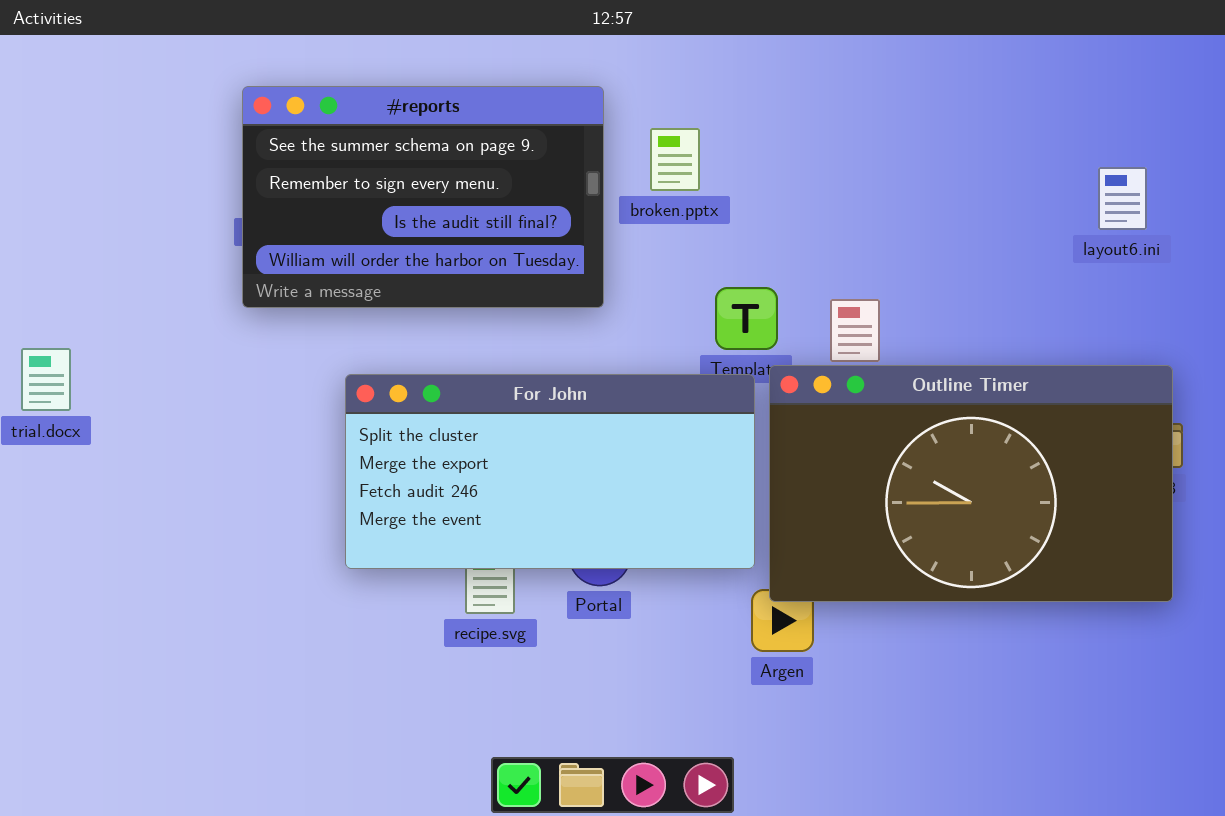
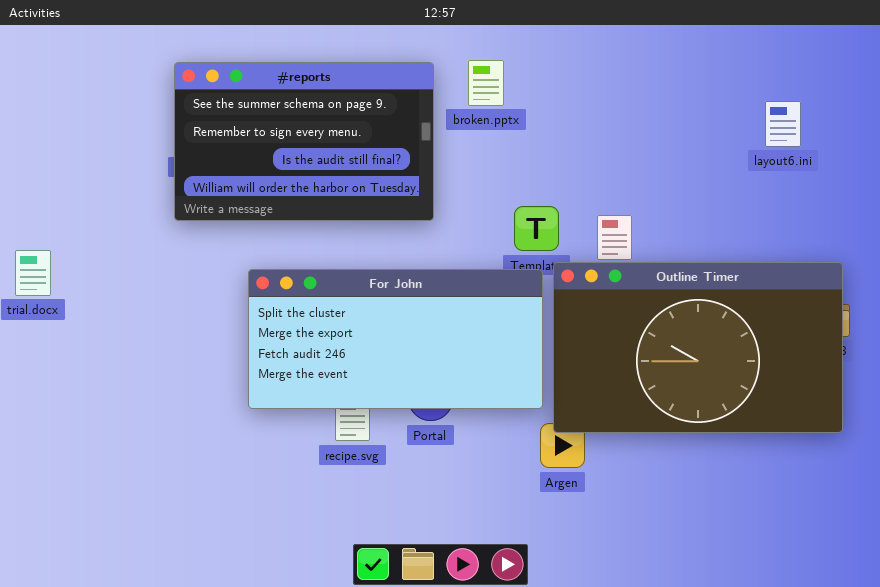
broken.pptx: [650,128,700,191] -> [468,60,504,106], moved
layout6.ini: [1098,167,1147,230] -> [765,101,801,147], moved

